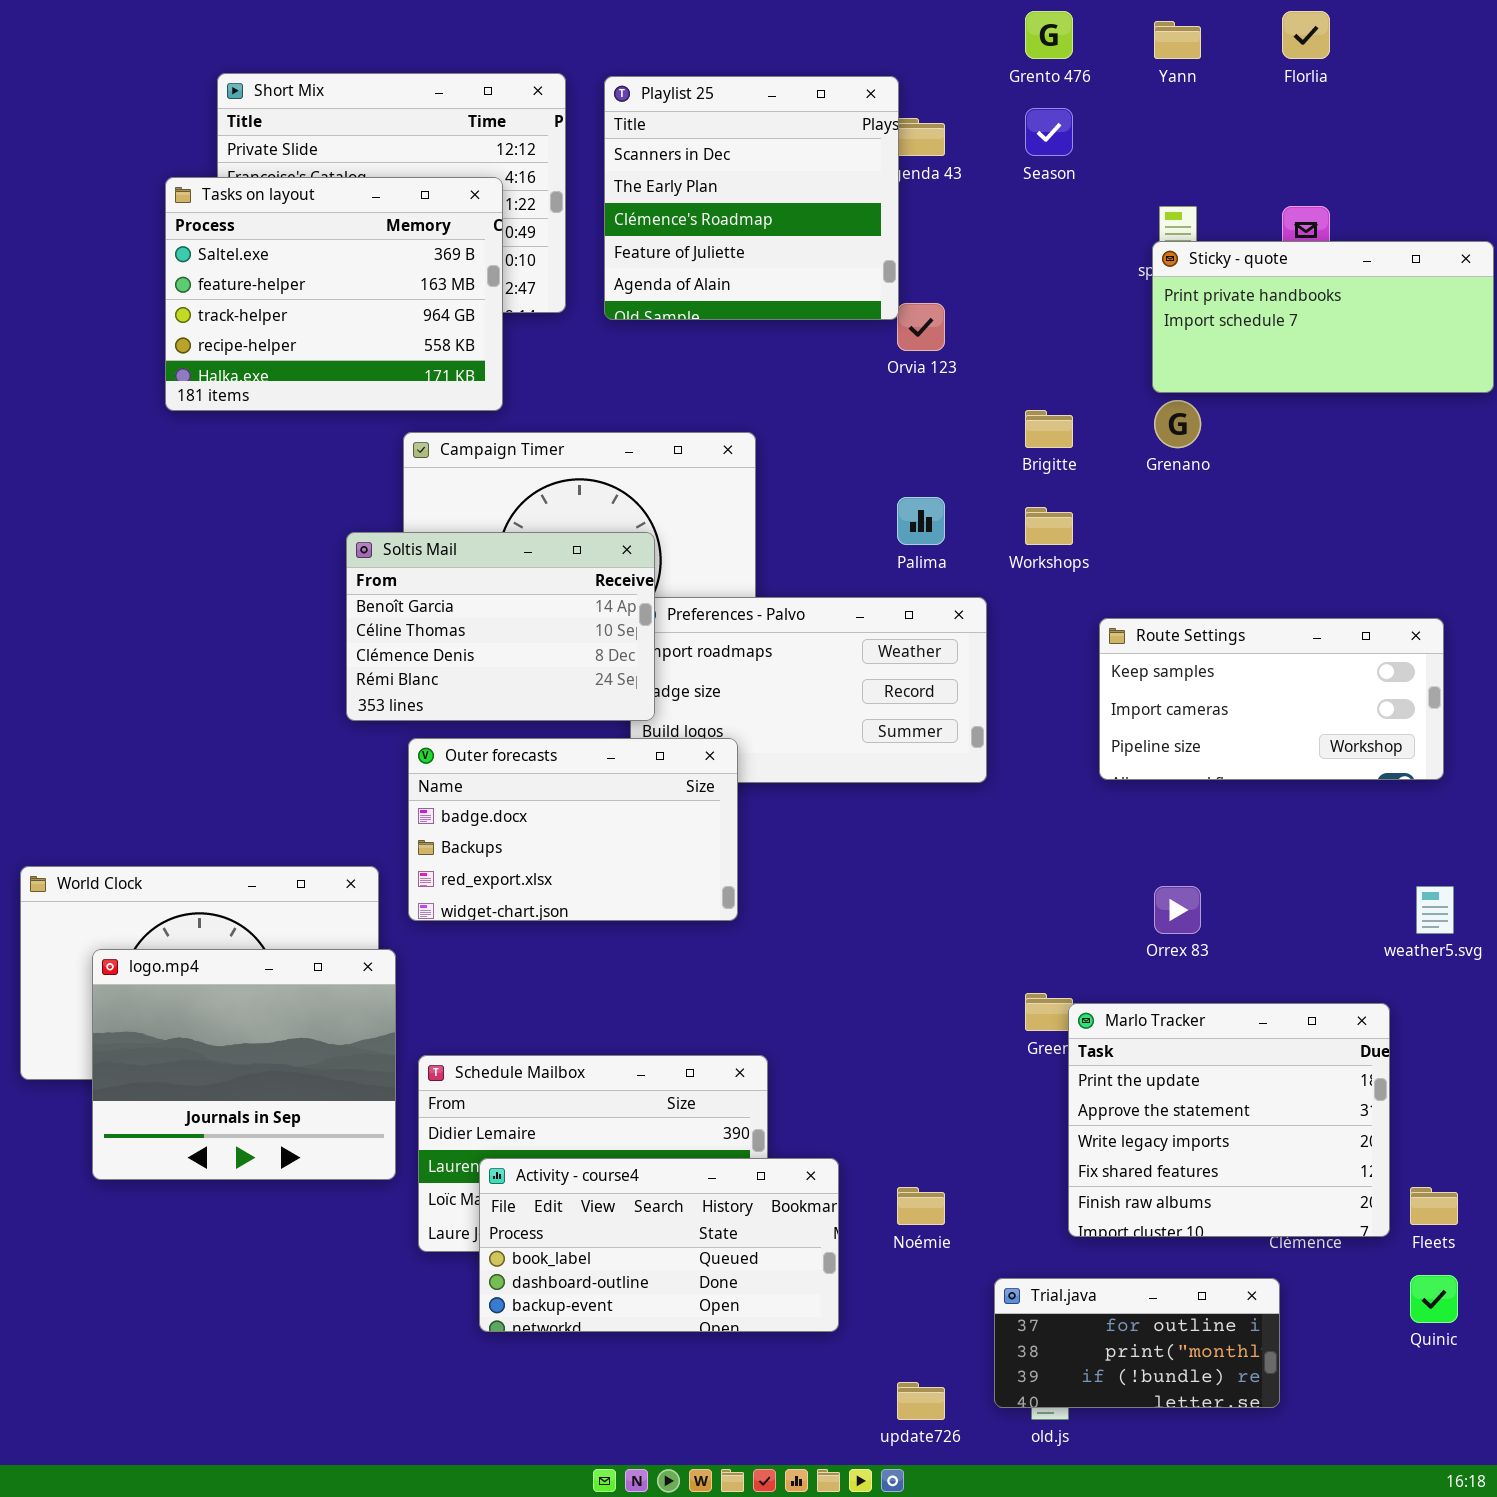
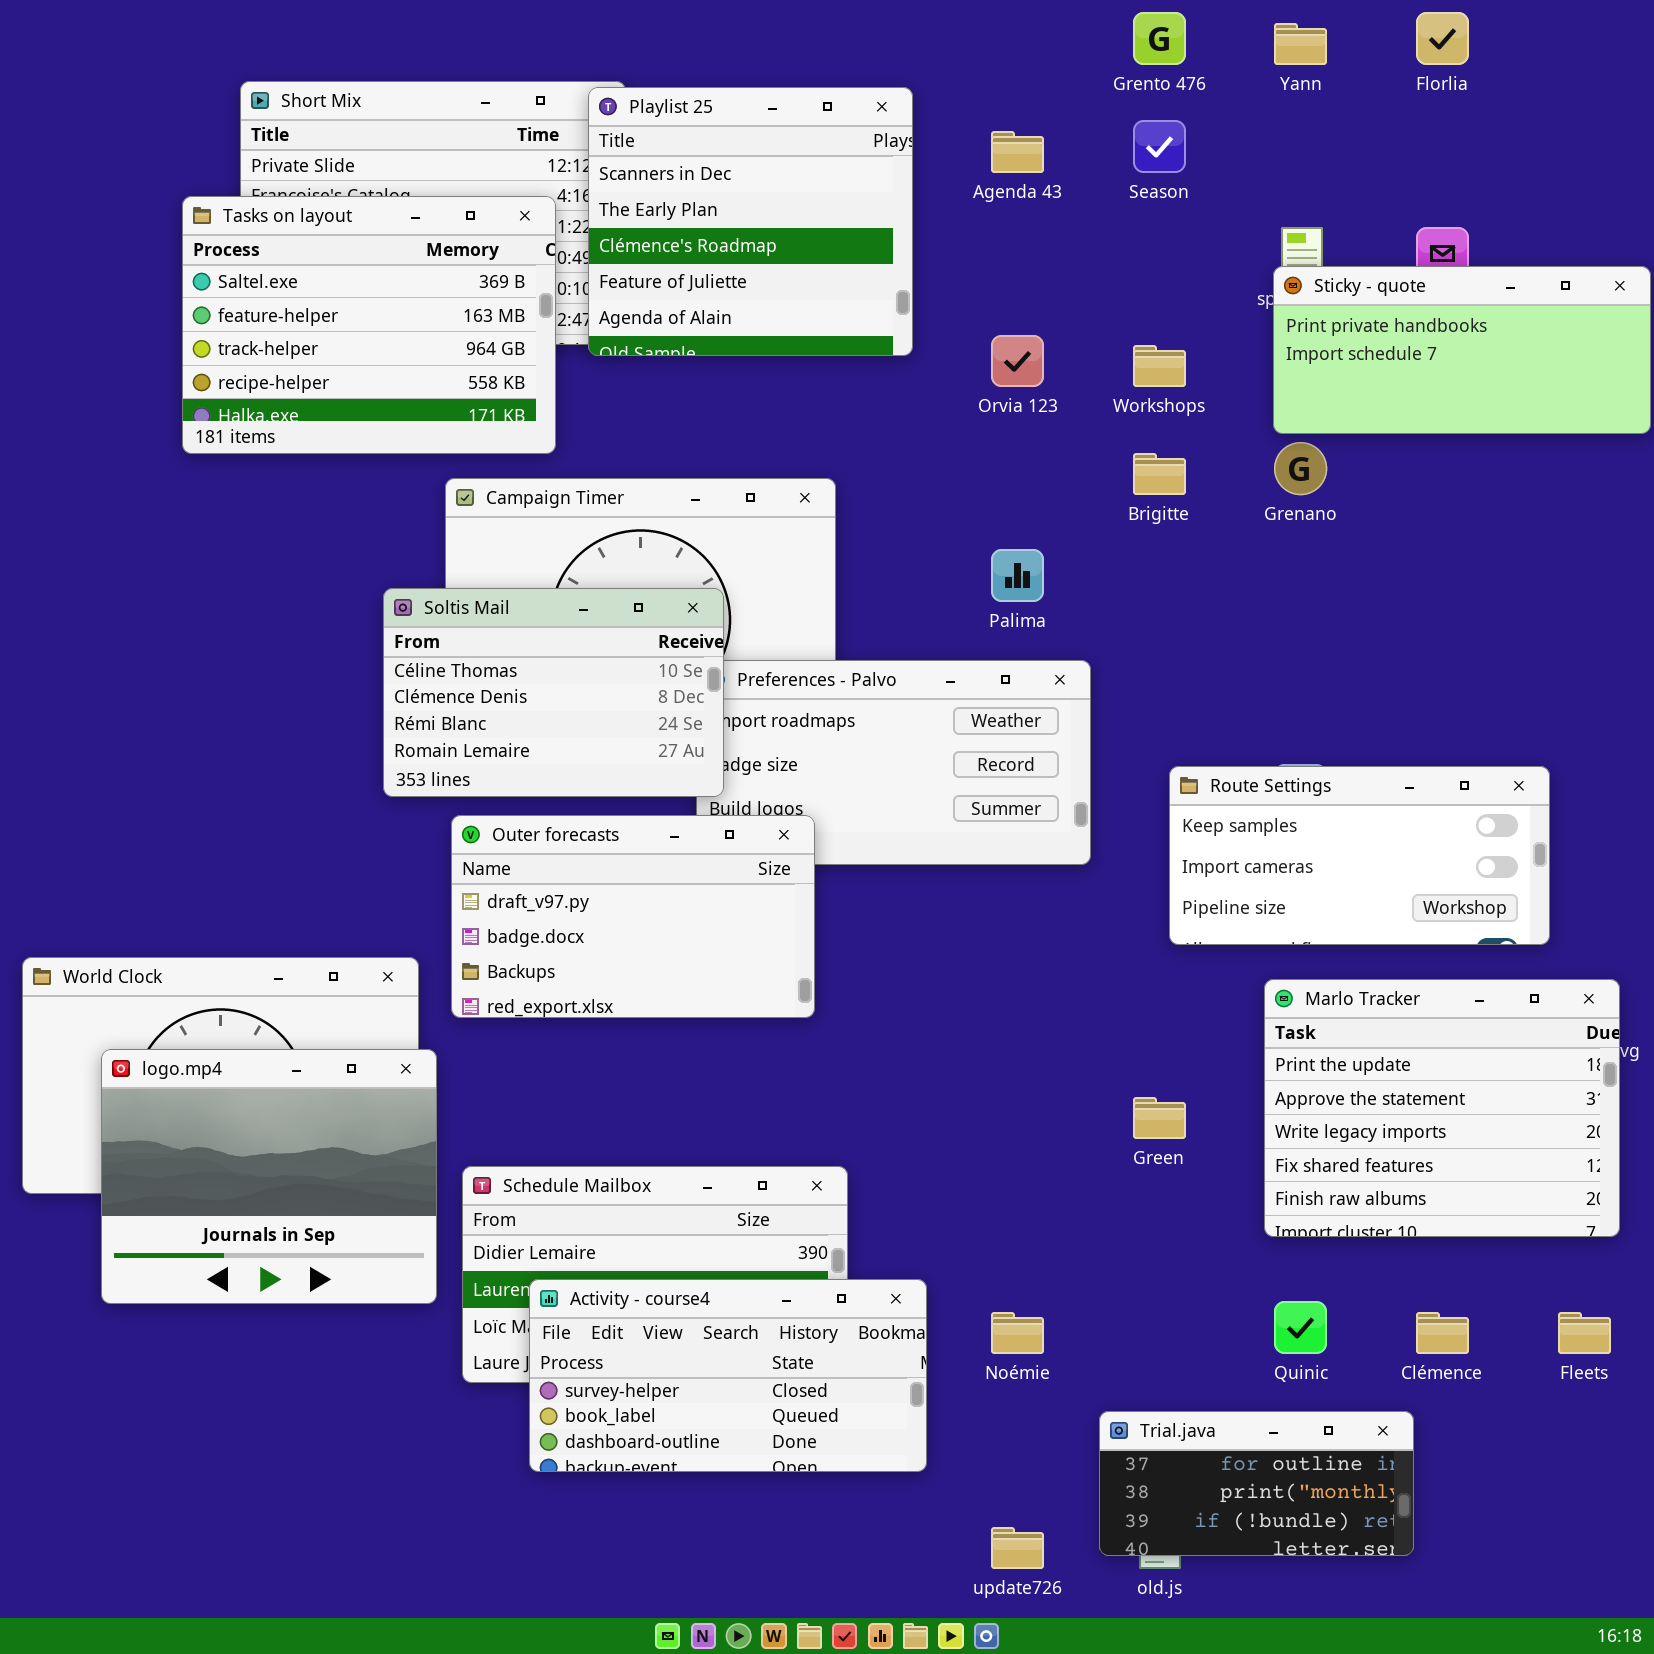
Playlist 25: [604,76,899,320] -> [588,87,913,356], moved
Workshops: [1025,507,1073,545] -> [1133,345,1186,387], moved
Soltis Mail: [346,532,655,721] -> [383,588,724,797], scrolled down 1 row
Route Settings: [1099,618,1444,780] -> [1169,766,1550,945], moved
Outer forecasts: [408,738,738,921] -> [451,815,815,1018], scrolled up 1 row
Marlo Tracker: [1068,1003,1390,1237] -> [1264,979,1620,1237], moved
Activity - course4: [479,1158,839,1332] -> [529,1279,927,1472], scrolled up 1 row
Quinic: [1410,1275,1458,1323] -> [1274,1301,1327,1354], moved

